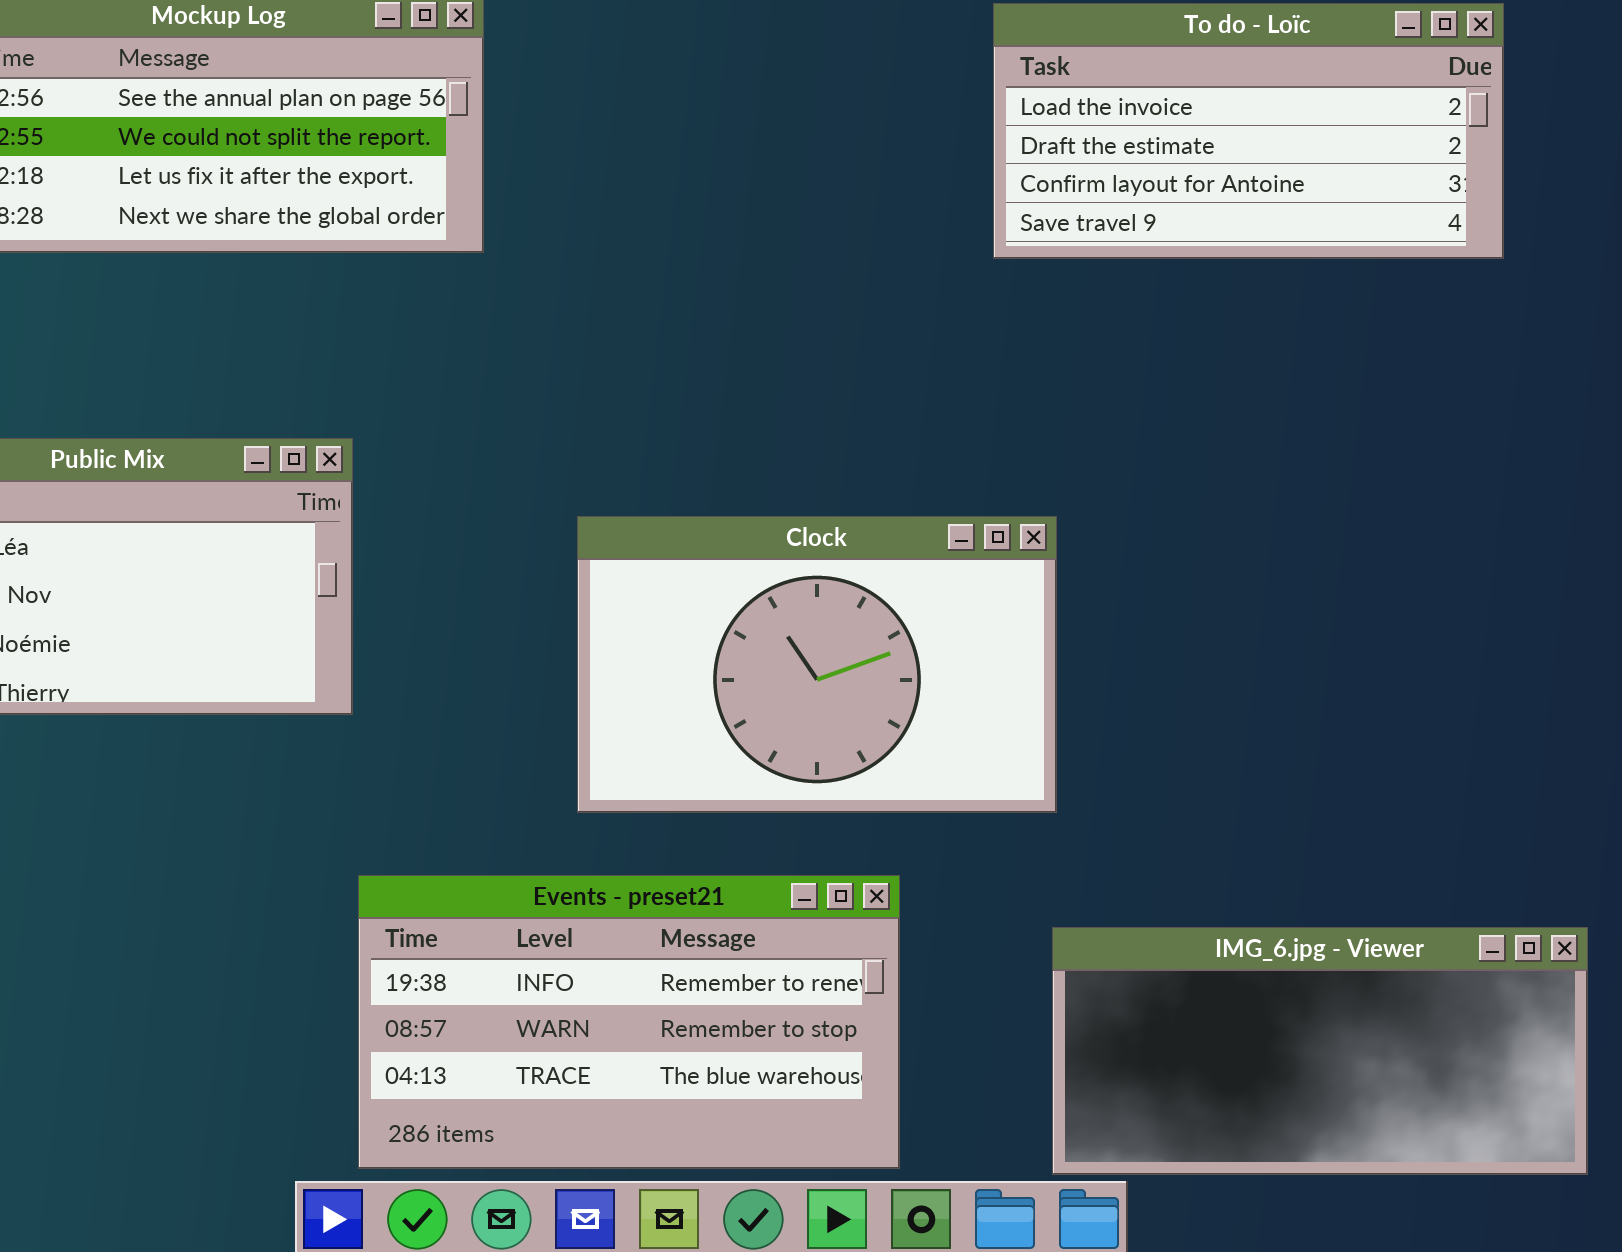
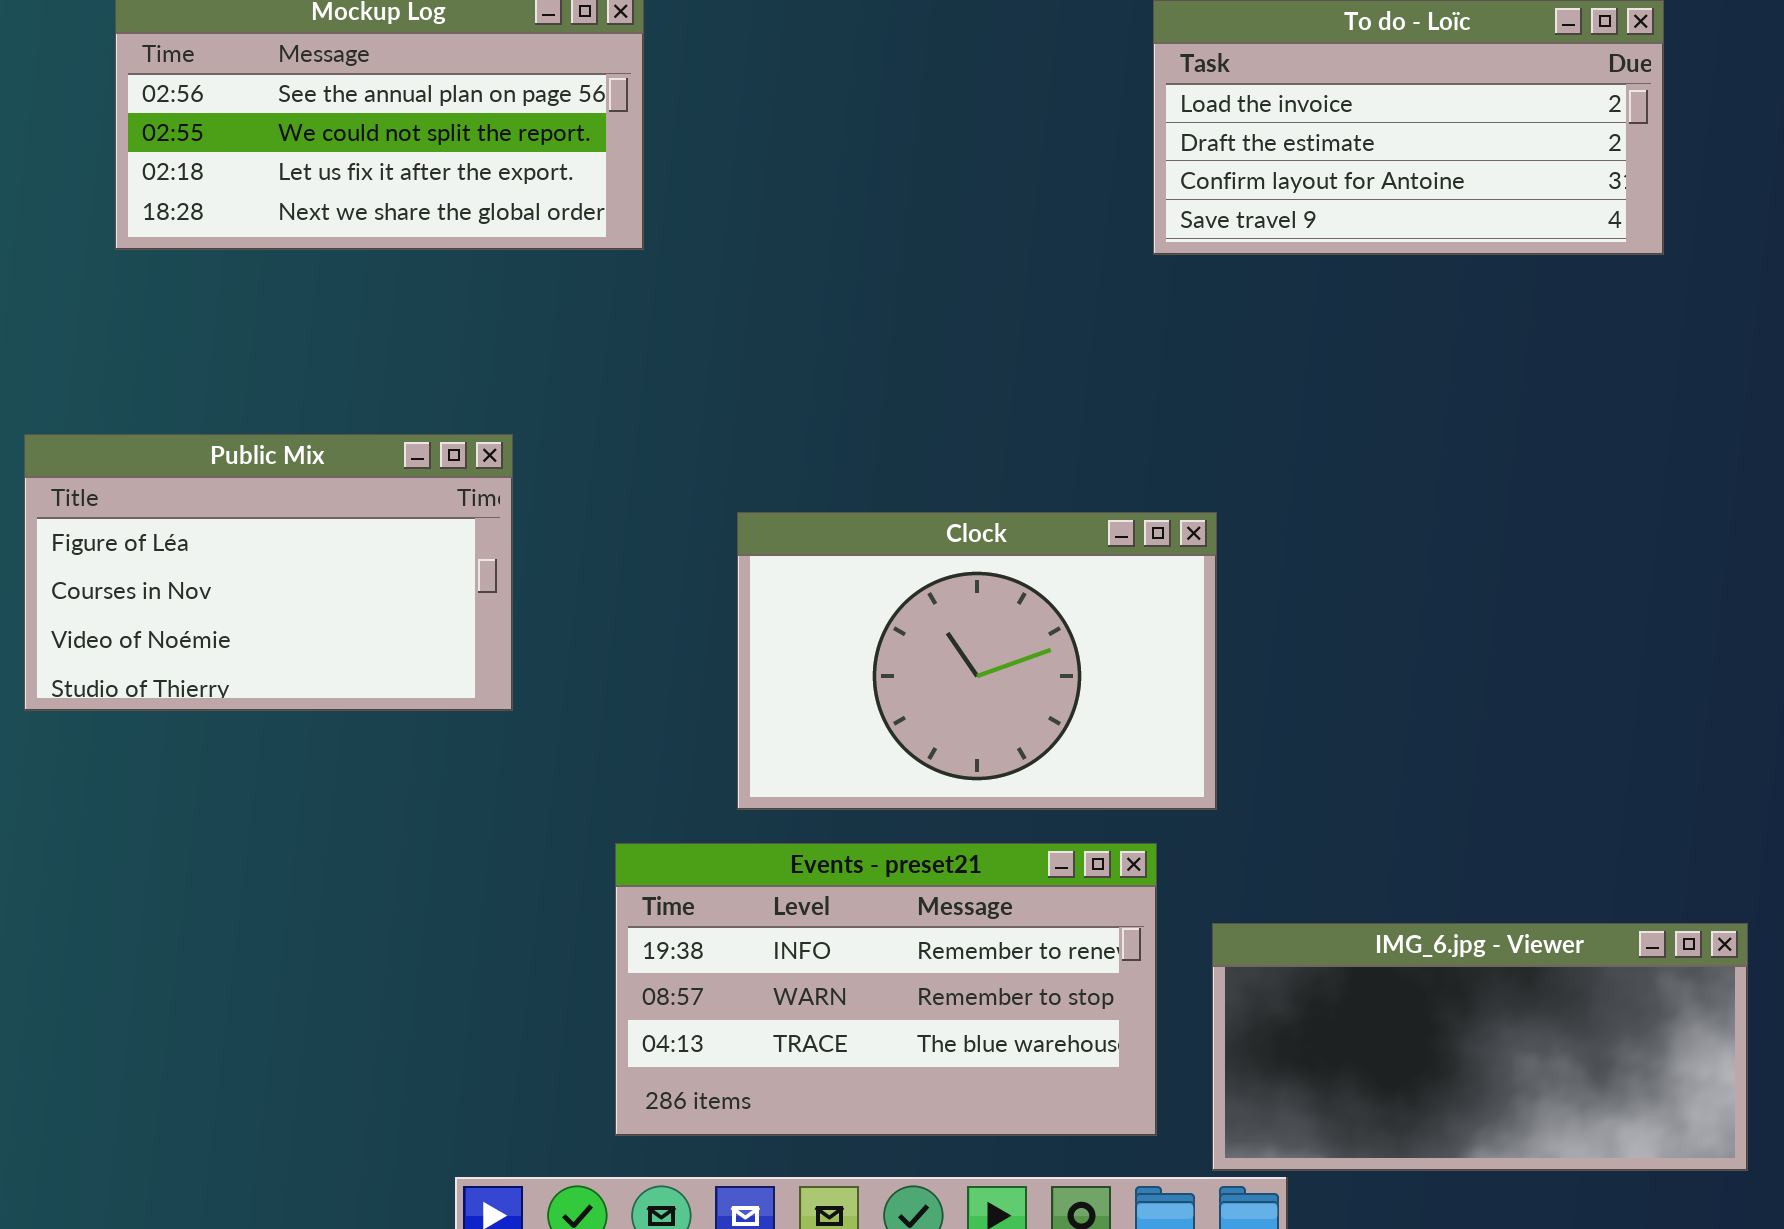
Events - preset21: [358,875,900,1169] -> [615,843,1157,1136], moved

